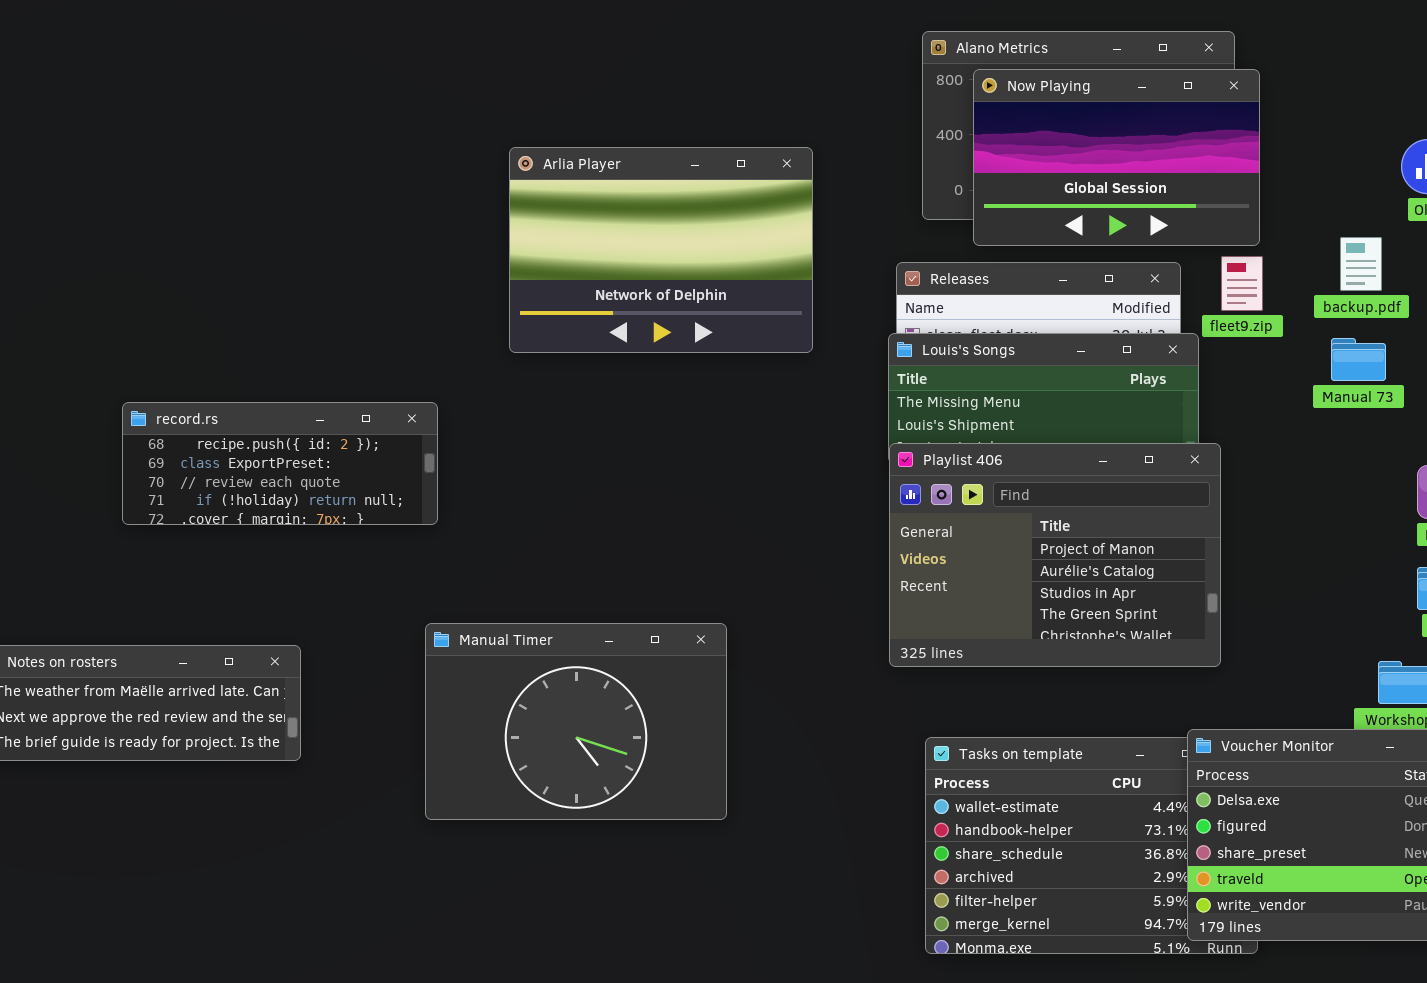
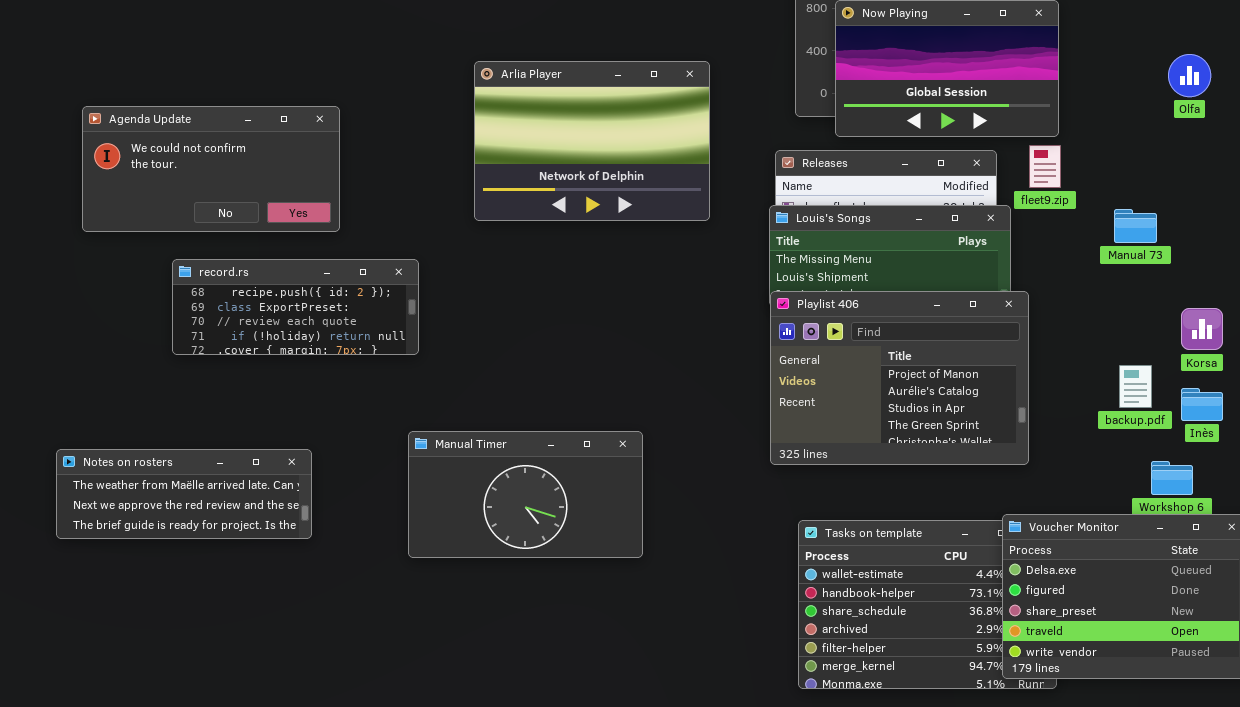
Agenda Update: none -> [82,106,340,232], opened
backup.pdf: [1340,237,1382,291] -> [1119,365,1152,408], moved
Manual Timer: [425,623,727,820] -> [408,431,643,558], resized

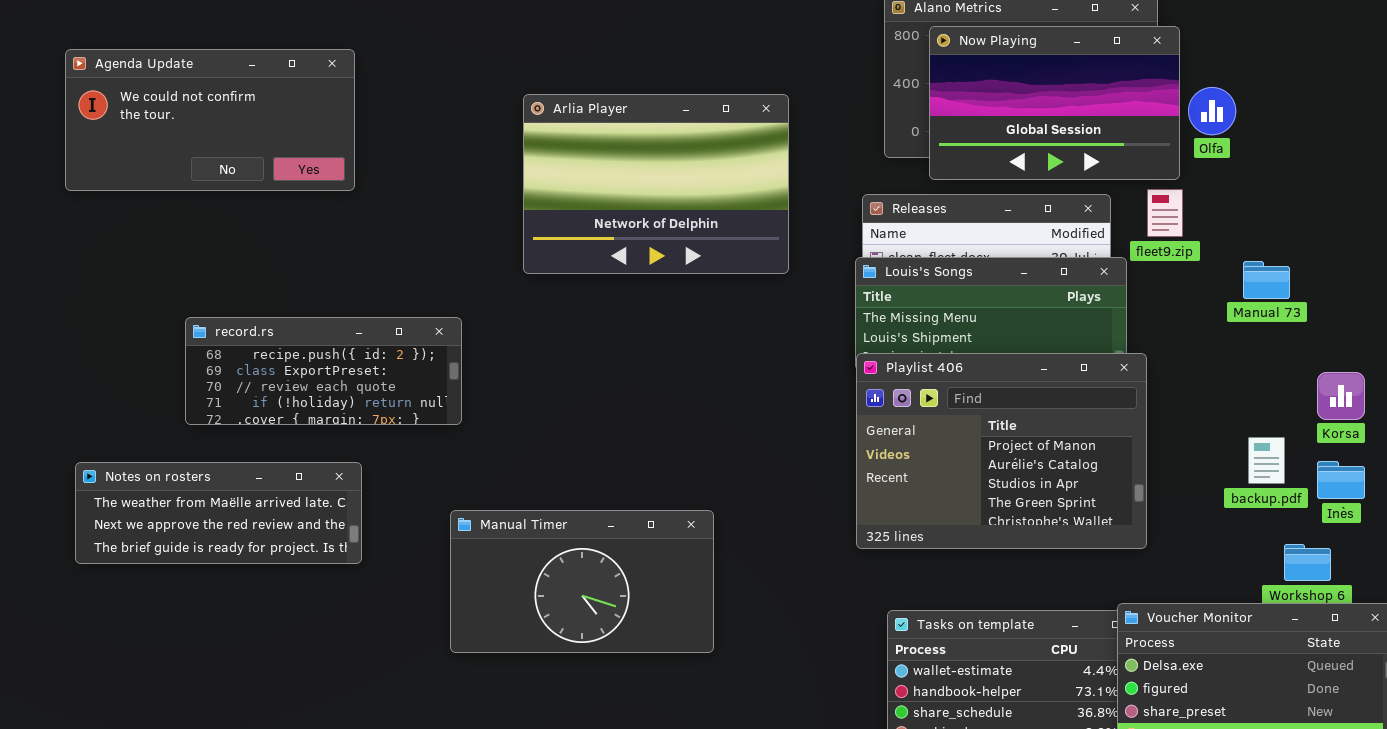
Olfa: [1168,54,1211,97] -> [1188,87,1236,135], moved
Agenda Update: [82,106,340,232] -> [65,49,355,191], moved
Notes on rosters: [56,449,312,539] -> [75,462,362,564], moved

